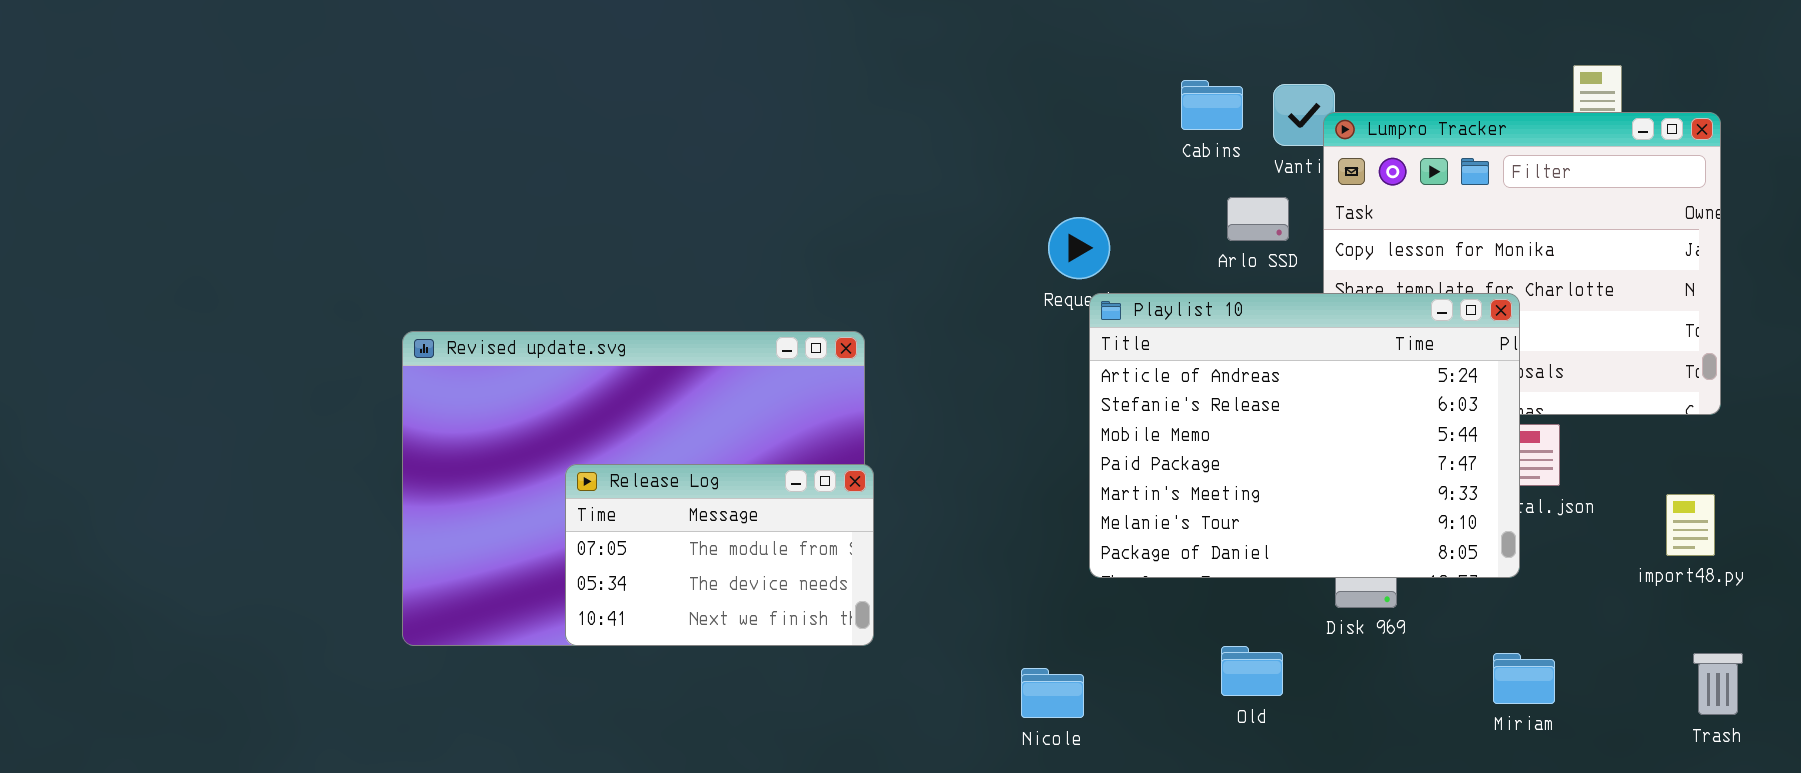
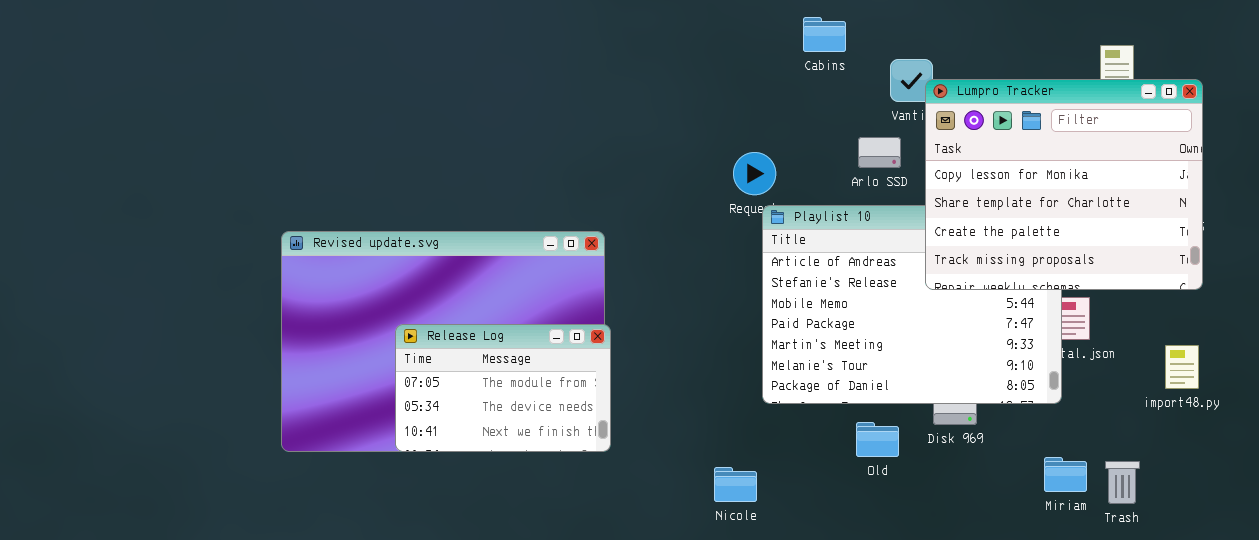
Cabins: [1181,80,1243,130] -> [803,17,846,52], moved
Lumpro Tracker: [1323,112,1721,415] -> [925,79,1203,290], raised
Old: [1221,646,1283,696] -> [856,422,899,457], moved
Trash: [1693,653,1743,715] -> [1105,461,1140,504], moved

